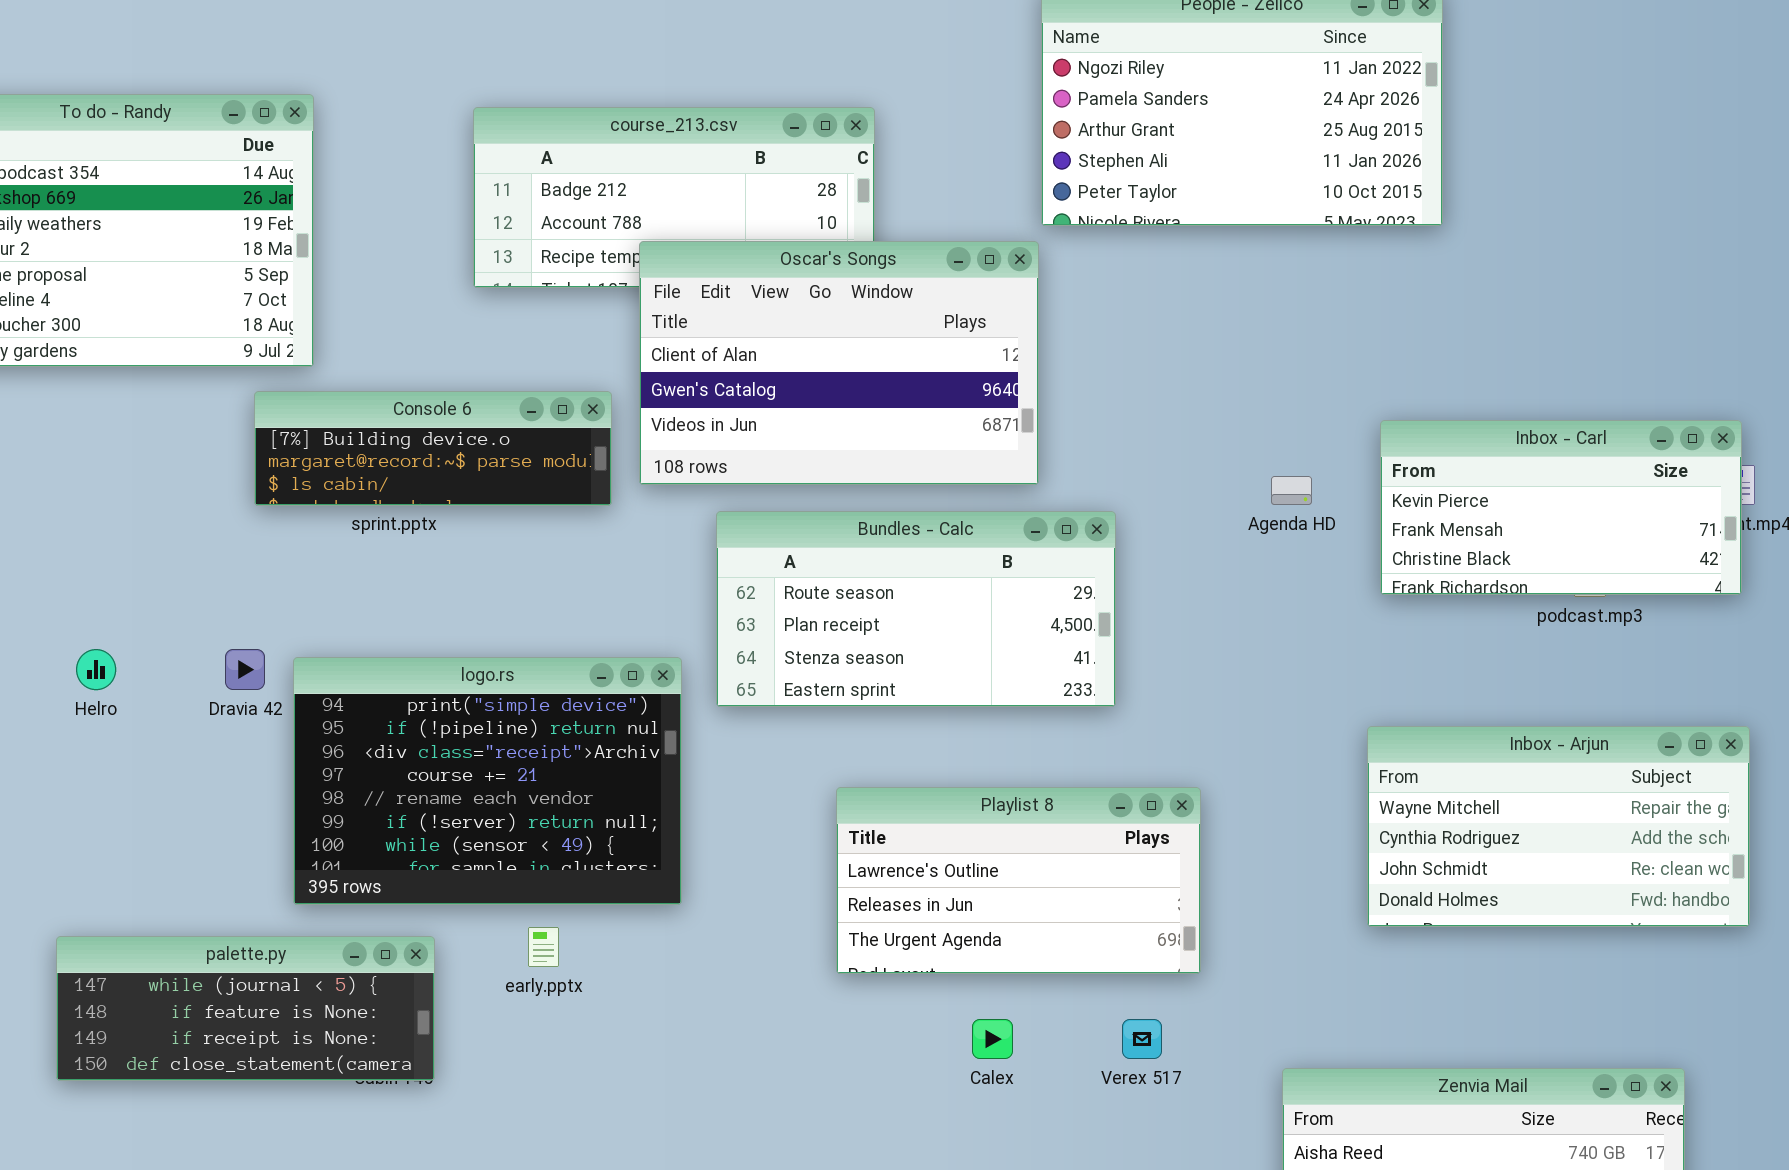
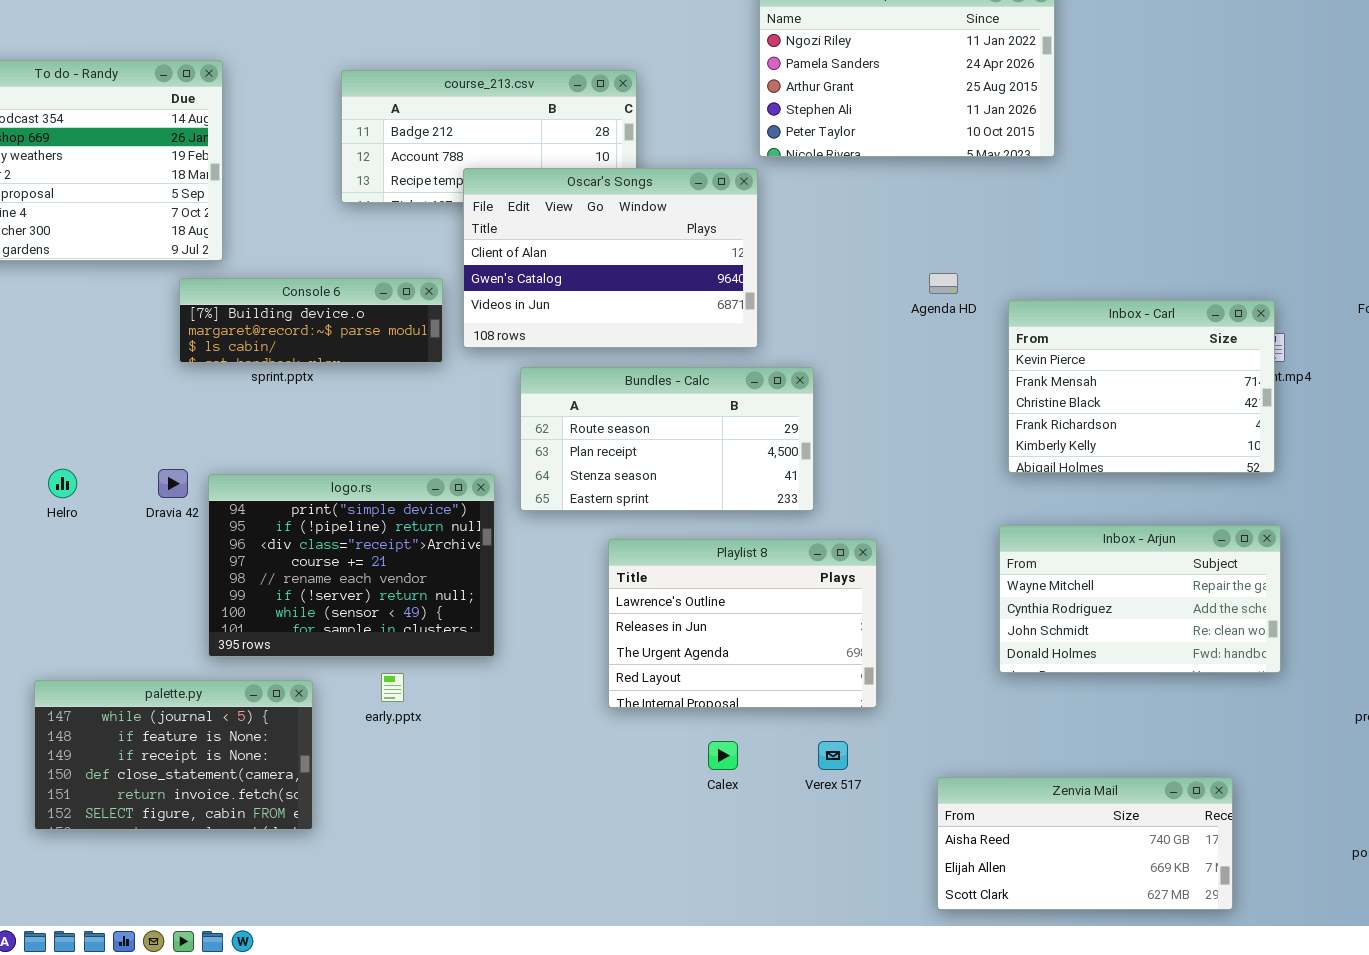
Inbox - Carl: [1380,420,1742,595] -> [1008,300,1275,473], resized
Agenda HD: [1271,476,1312,505] -> [929,273,958,294], moved
Playlist 8: [836,787,1201,974] -> [608,539,877,708], resized
palette.py: [56,936,435,1081] -> [34,680,313,830], resized

